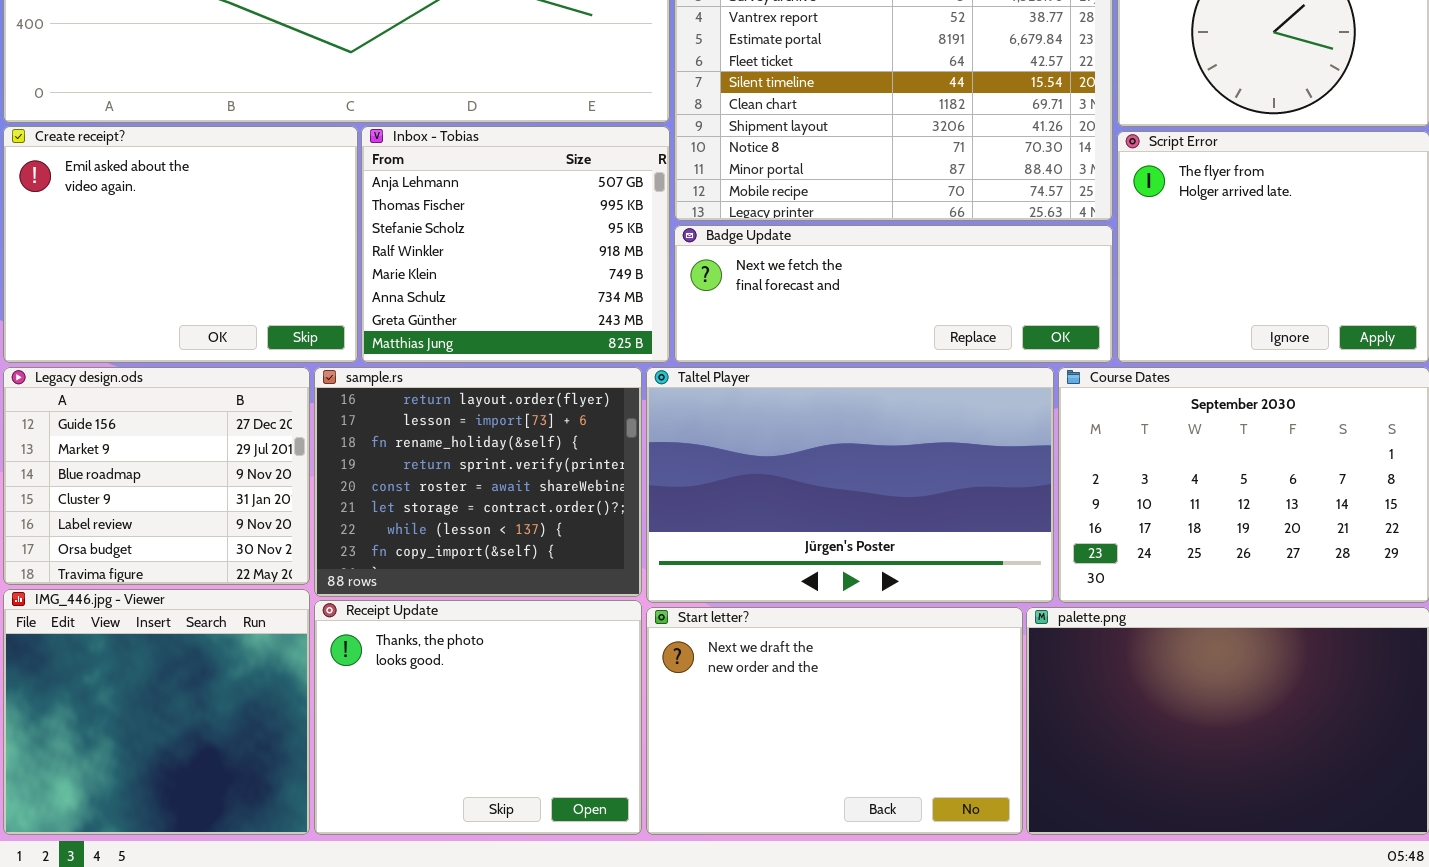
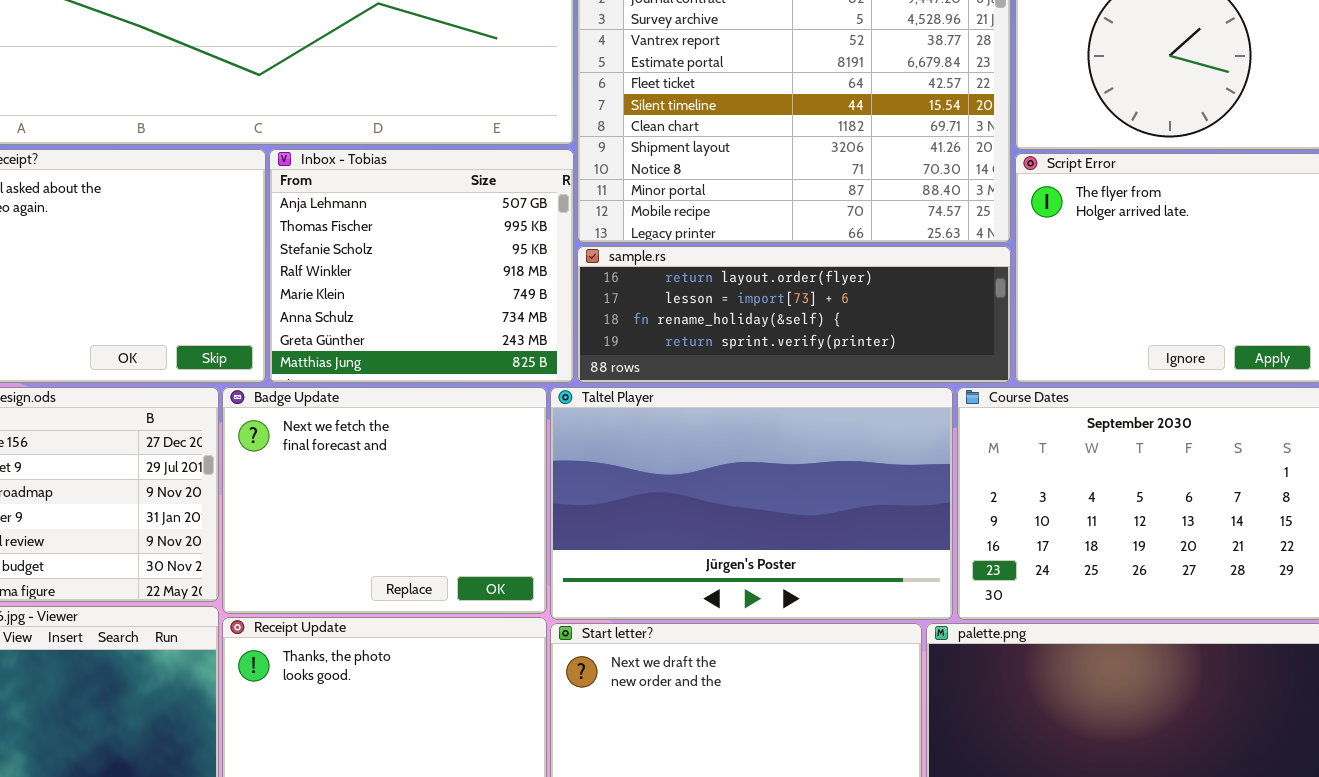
Badge Update: [674,225,1113,363] -> [222,387,547,614], moved, resized
sample.rs: [314,367,642,597] -> [577,246,1011,383], moved, resized

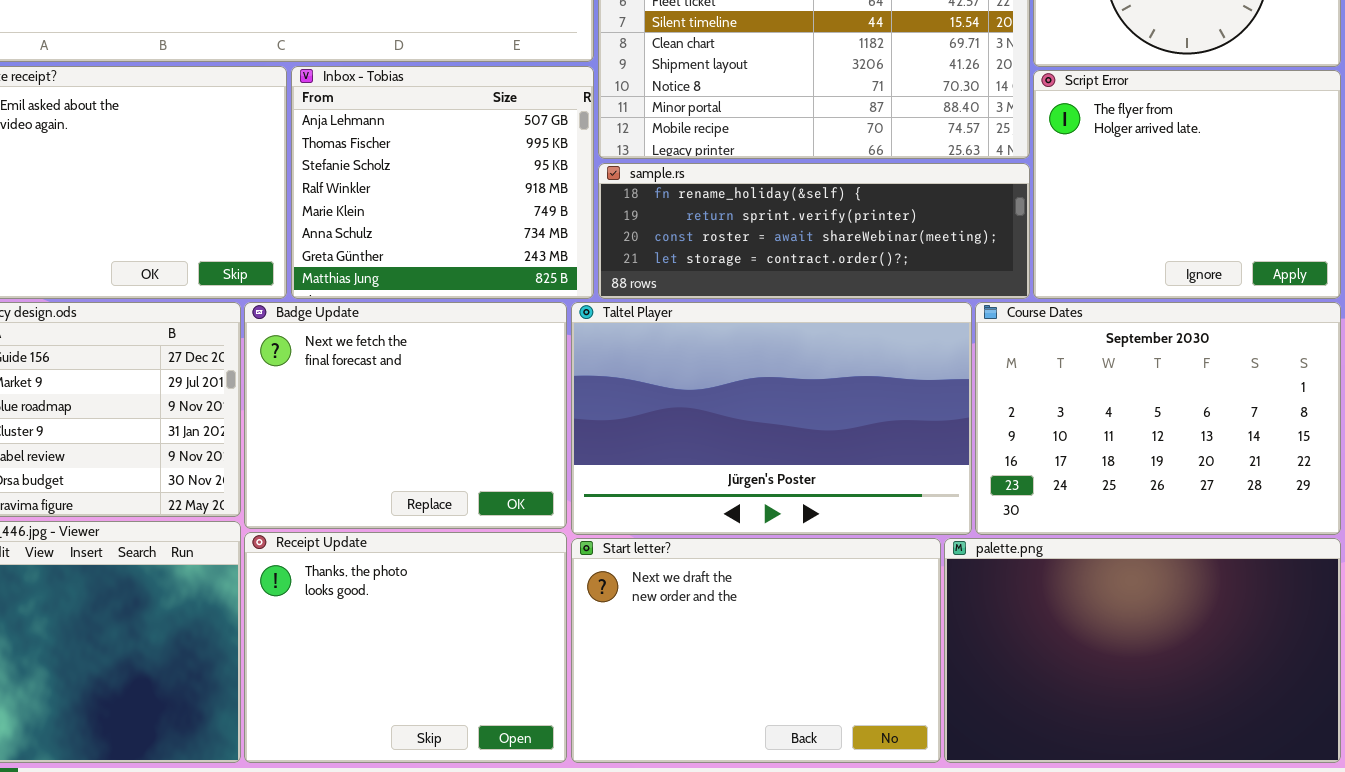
sample.rs: [577,246,1011,383] -> [598,163,1030,299], scrolled down 2 rows

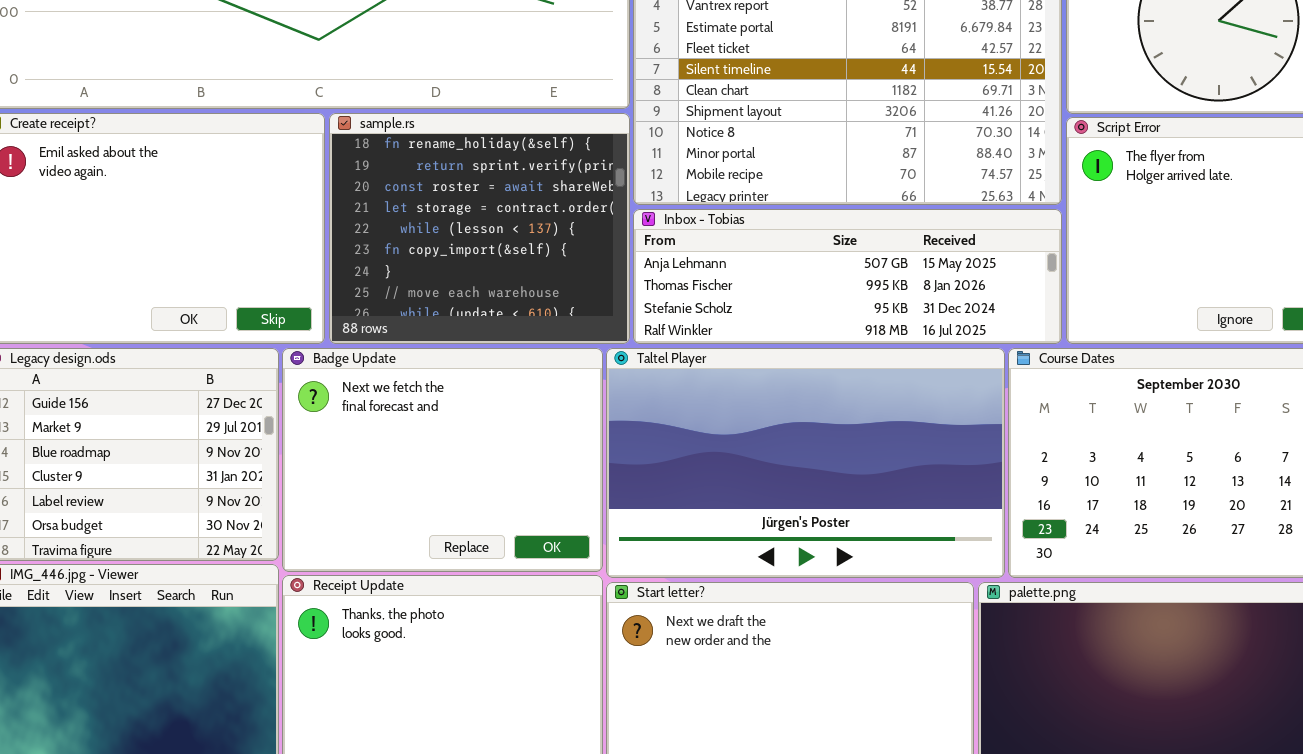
Inbox - Tobias: [291,66,594,299] -> [633,209,1062,344], moved, resized
sample.rs: [598,163,1030,299] -> [329,113,630,344], moved, resized

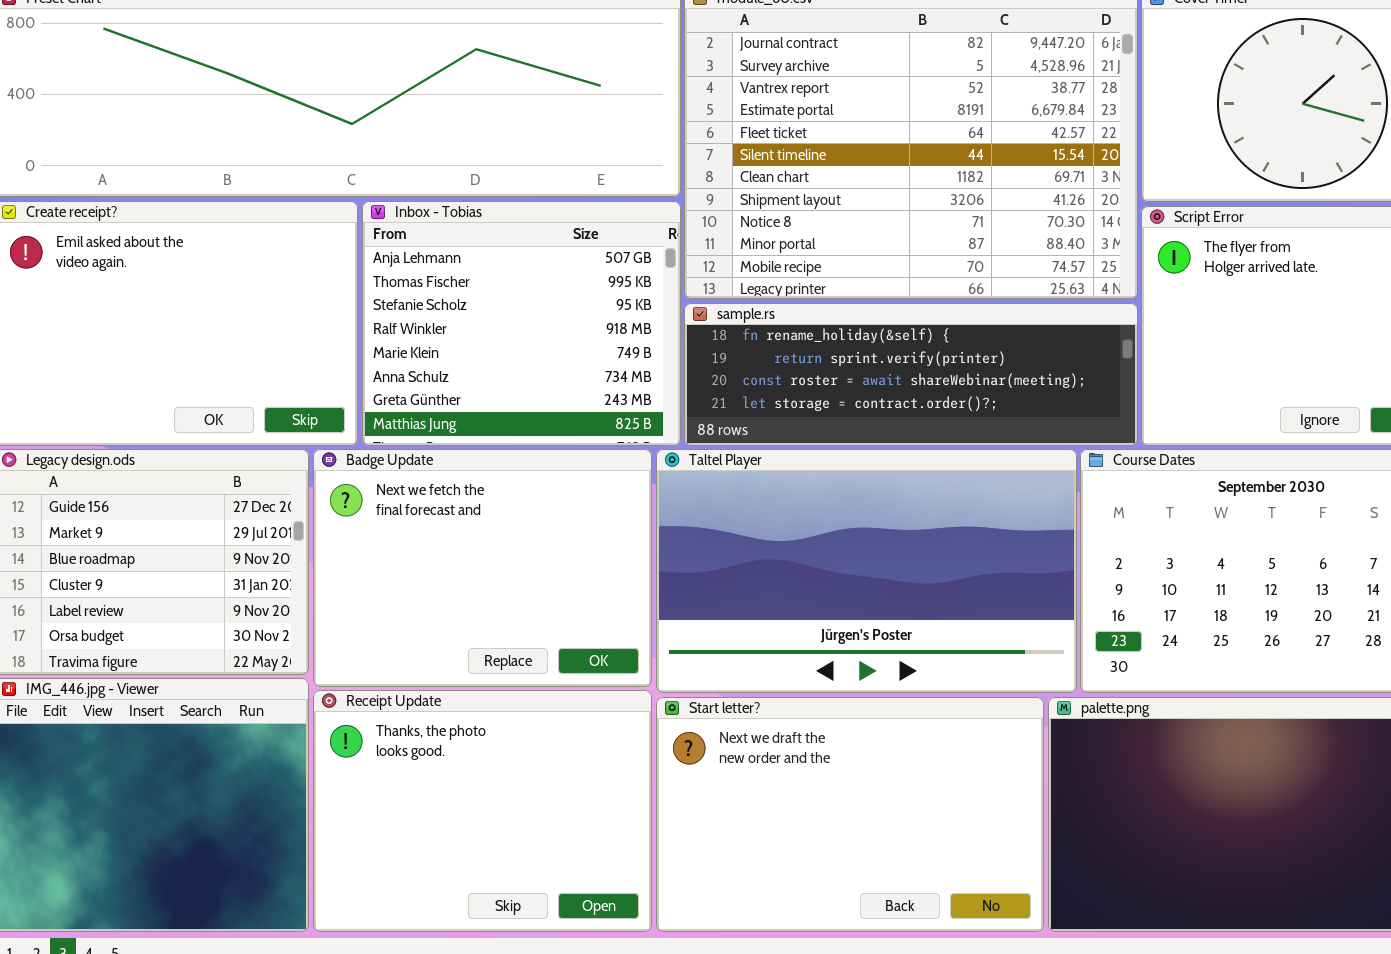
sample.rs: [329,113,630,344] -> [684,303,1138,446], moved, resized
Inbox - Tobias: [633,209,1062,344] -> [362,201,681,446], moved, resized

